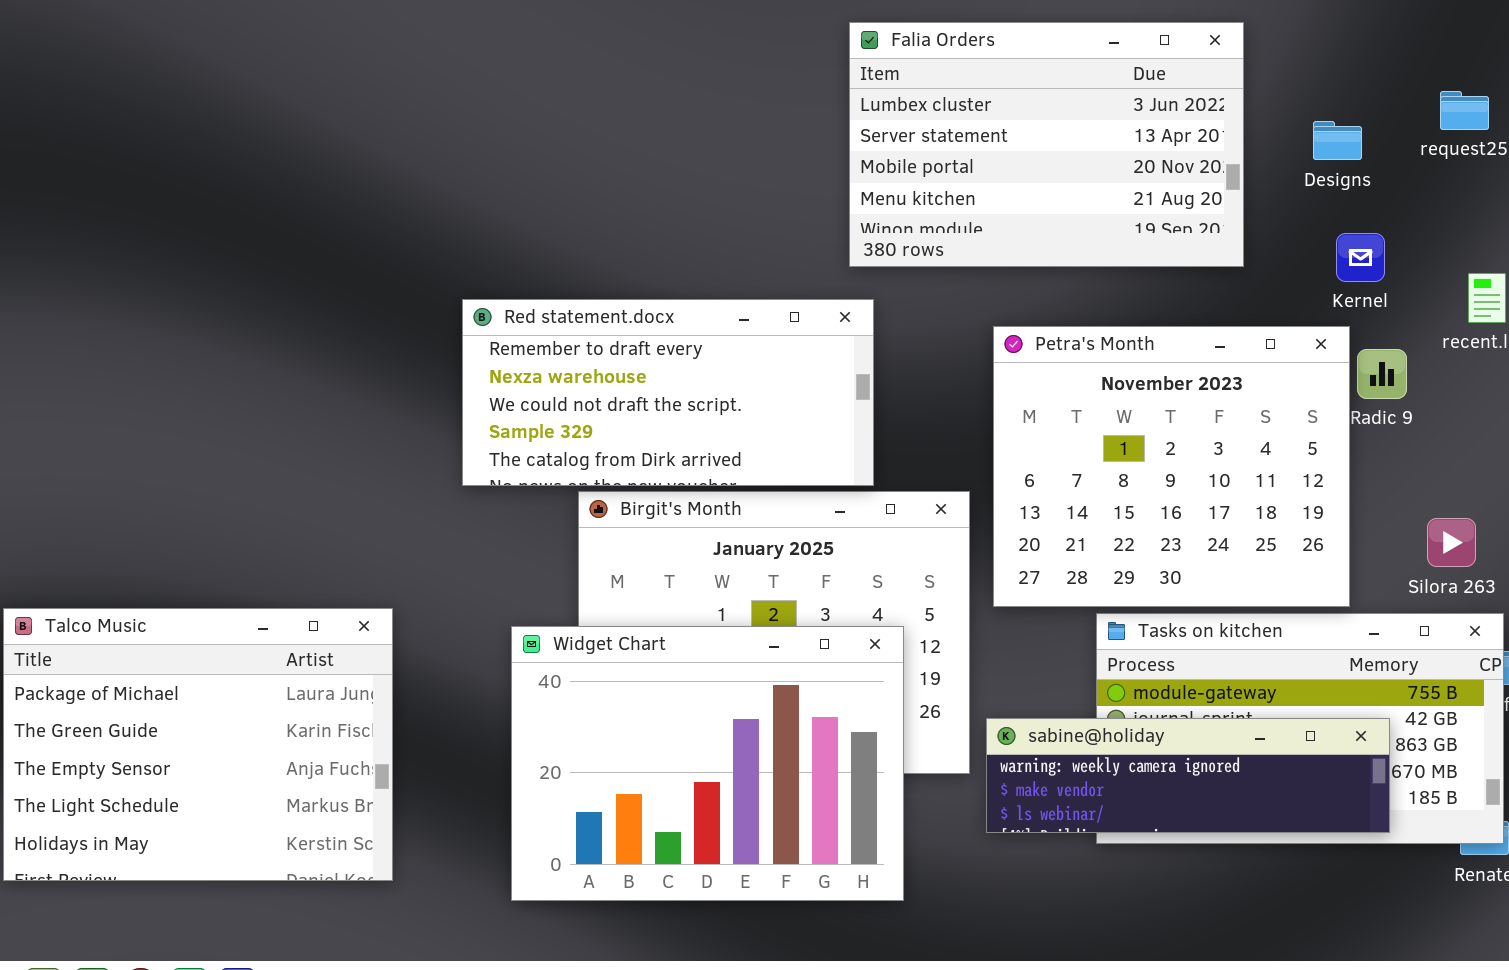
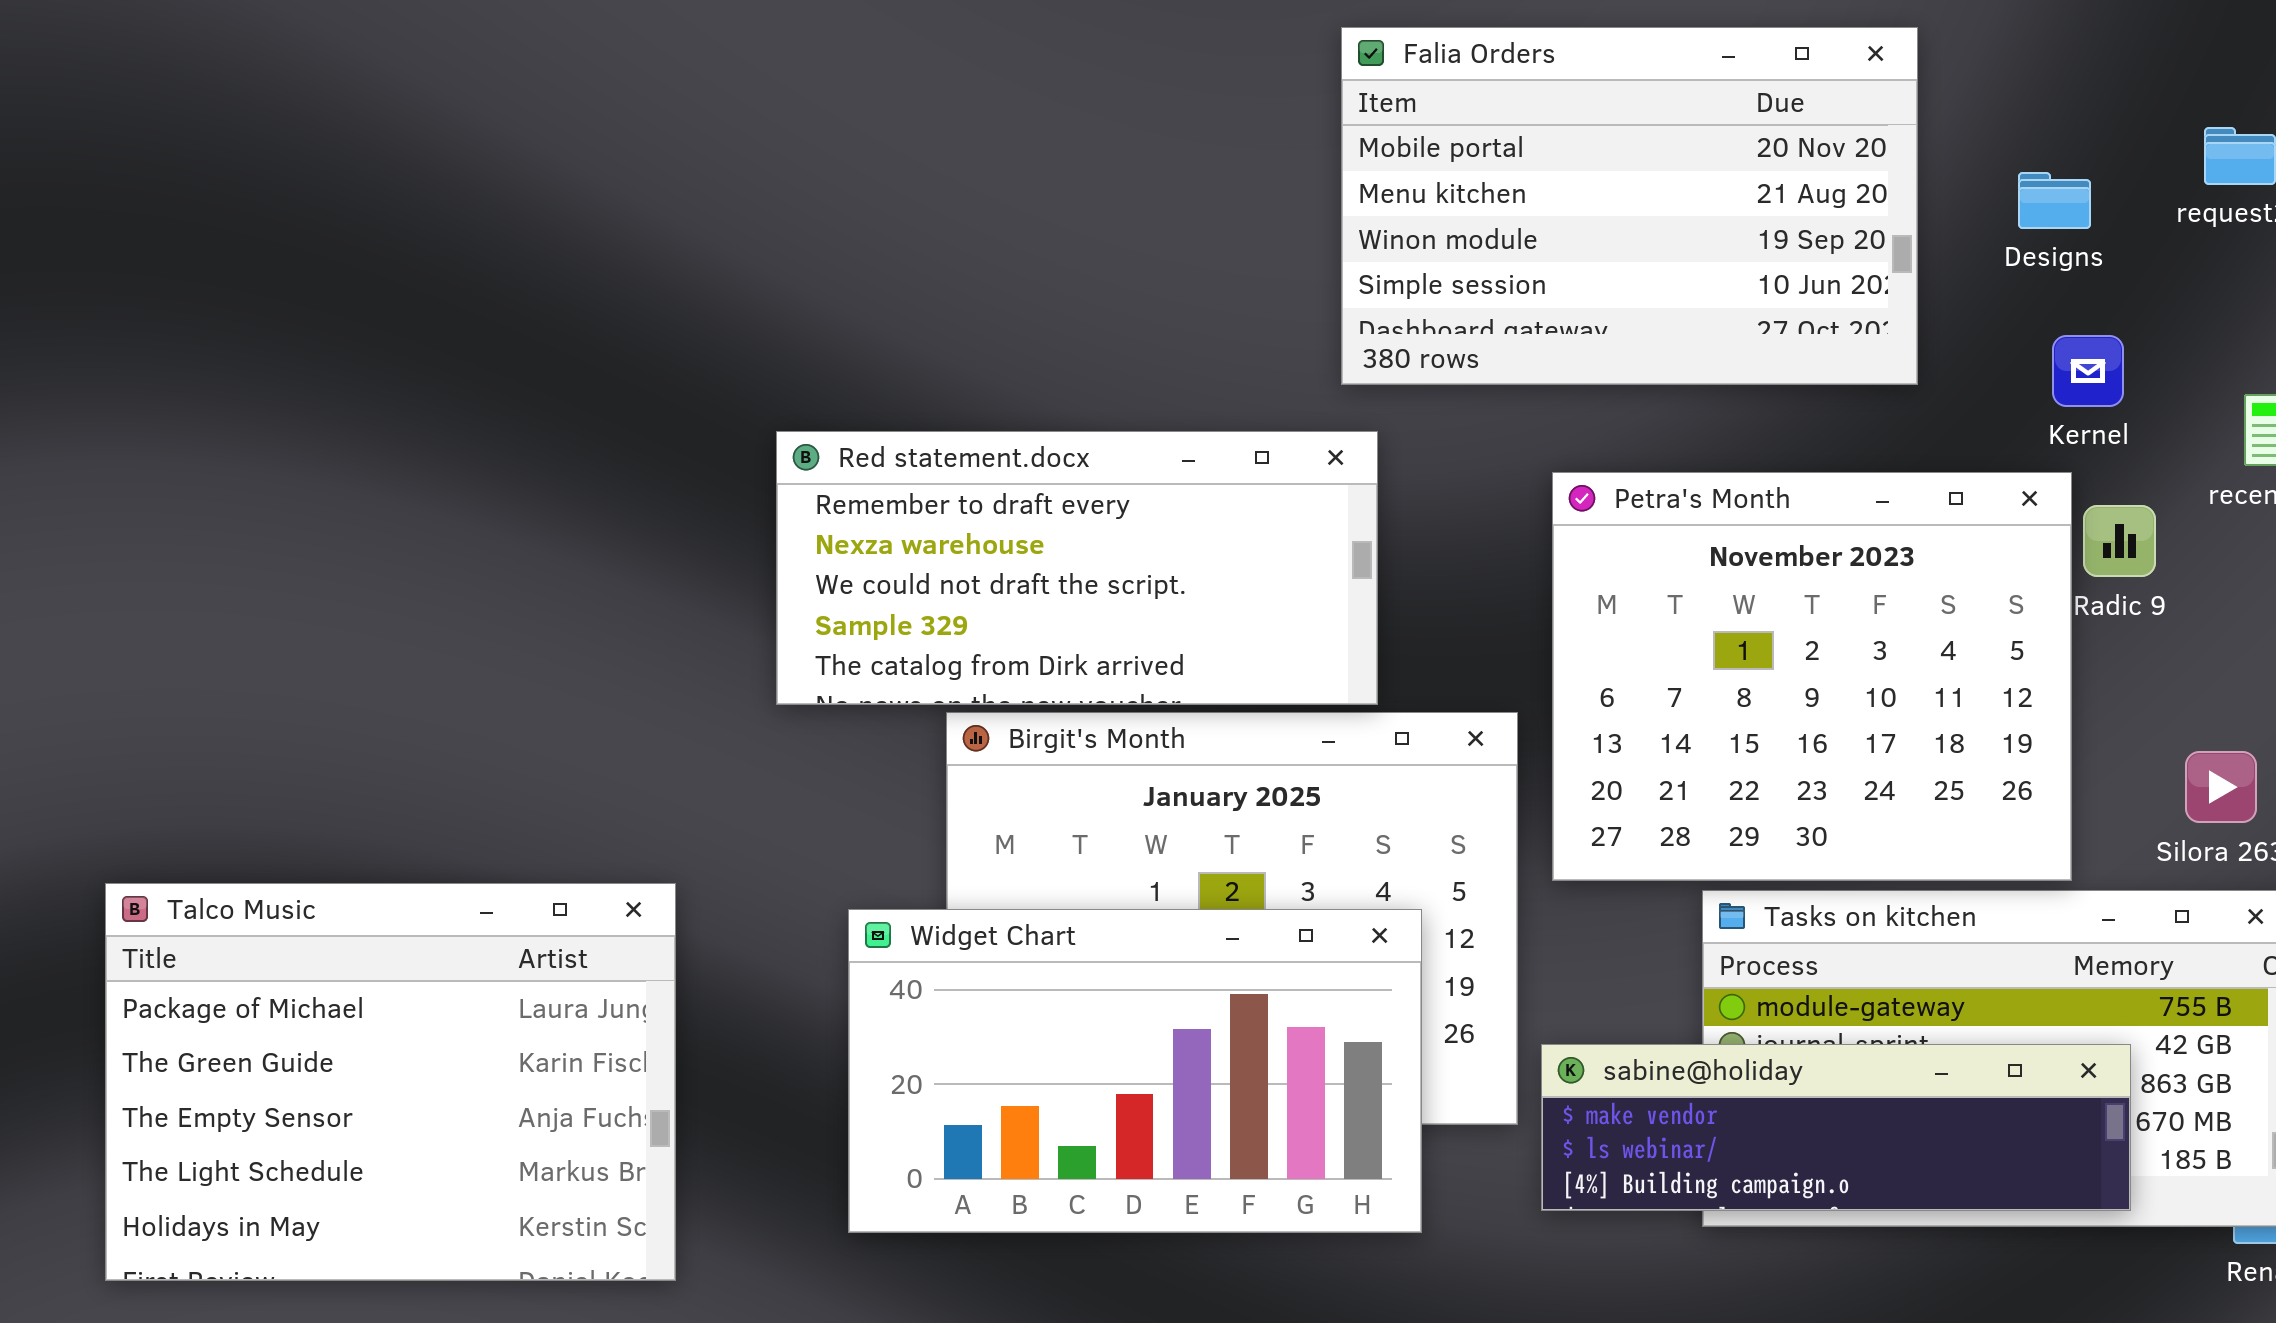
Falia Orders: [849,22,1244,267] -> [1341,27,1918,385], scrolled down 2 rows
Widget Chart: [511,626,904,901] -> [848,909,1422,1233], resized
sabine@holiday: [986,718,1390,833] -> [1541,1044,2131,1211], scrolled down 1 row

